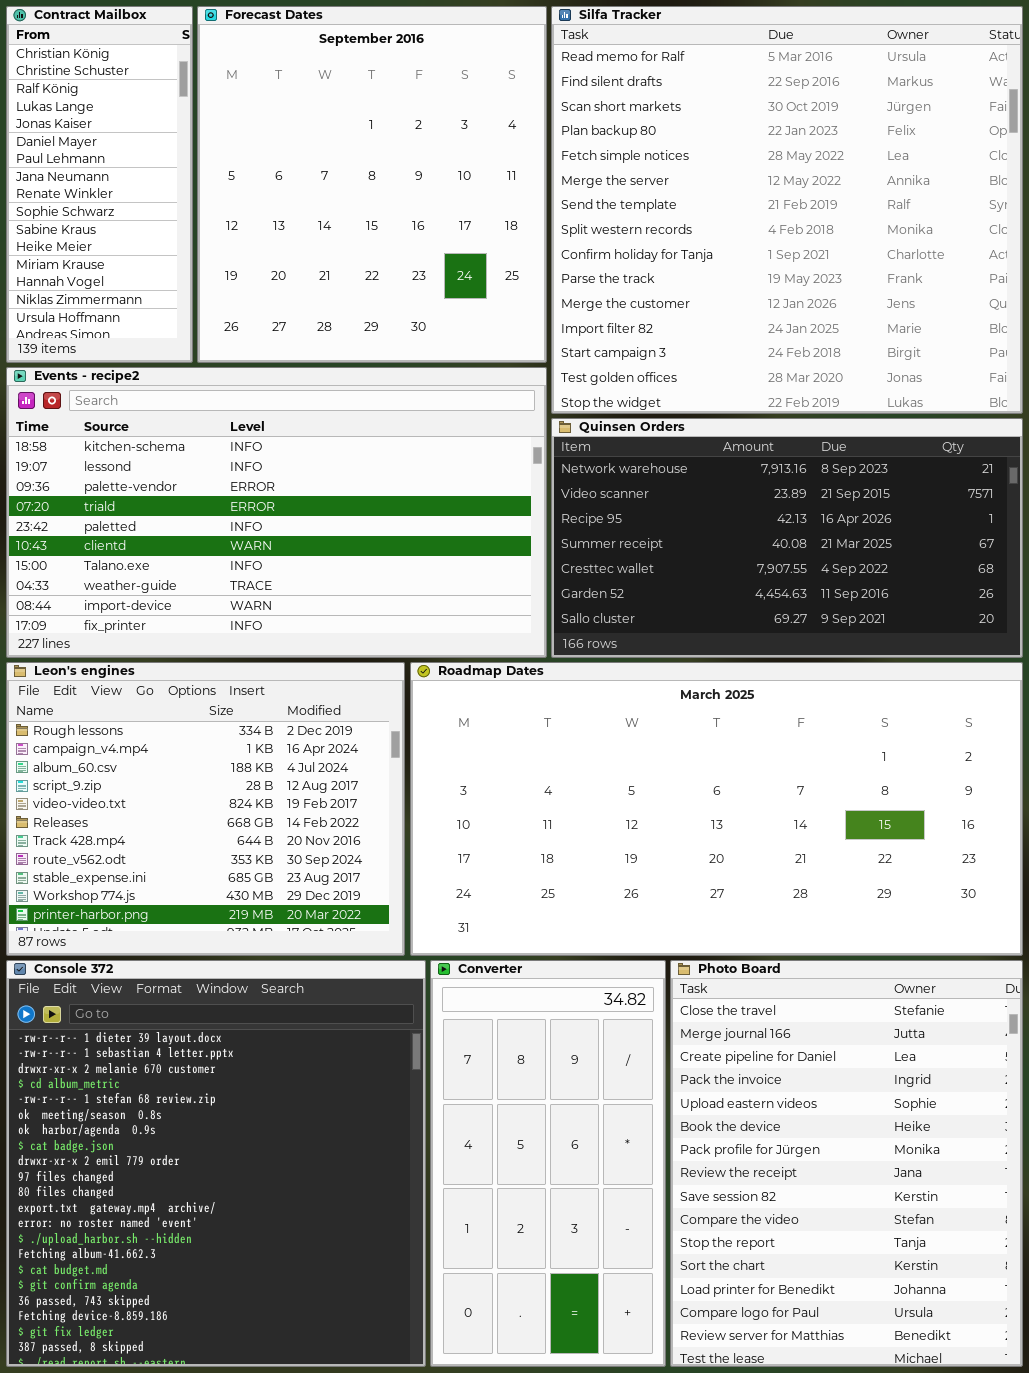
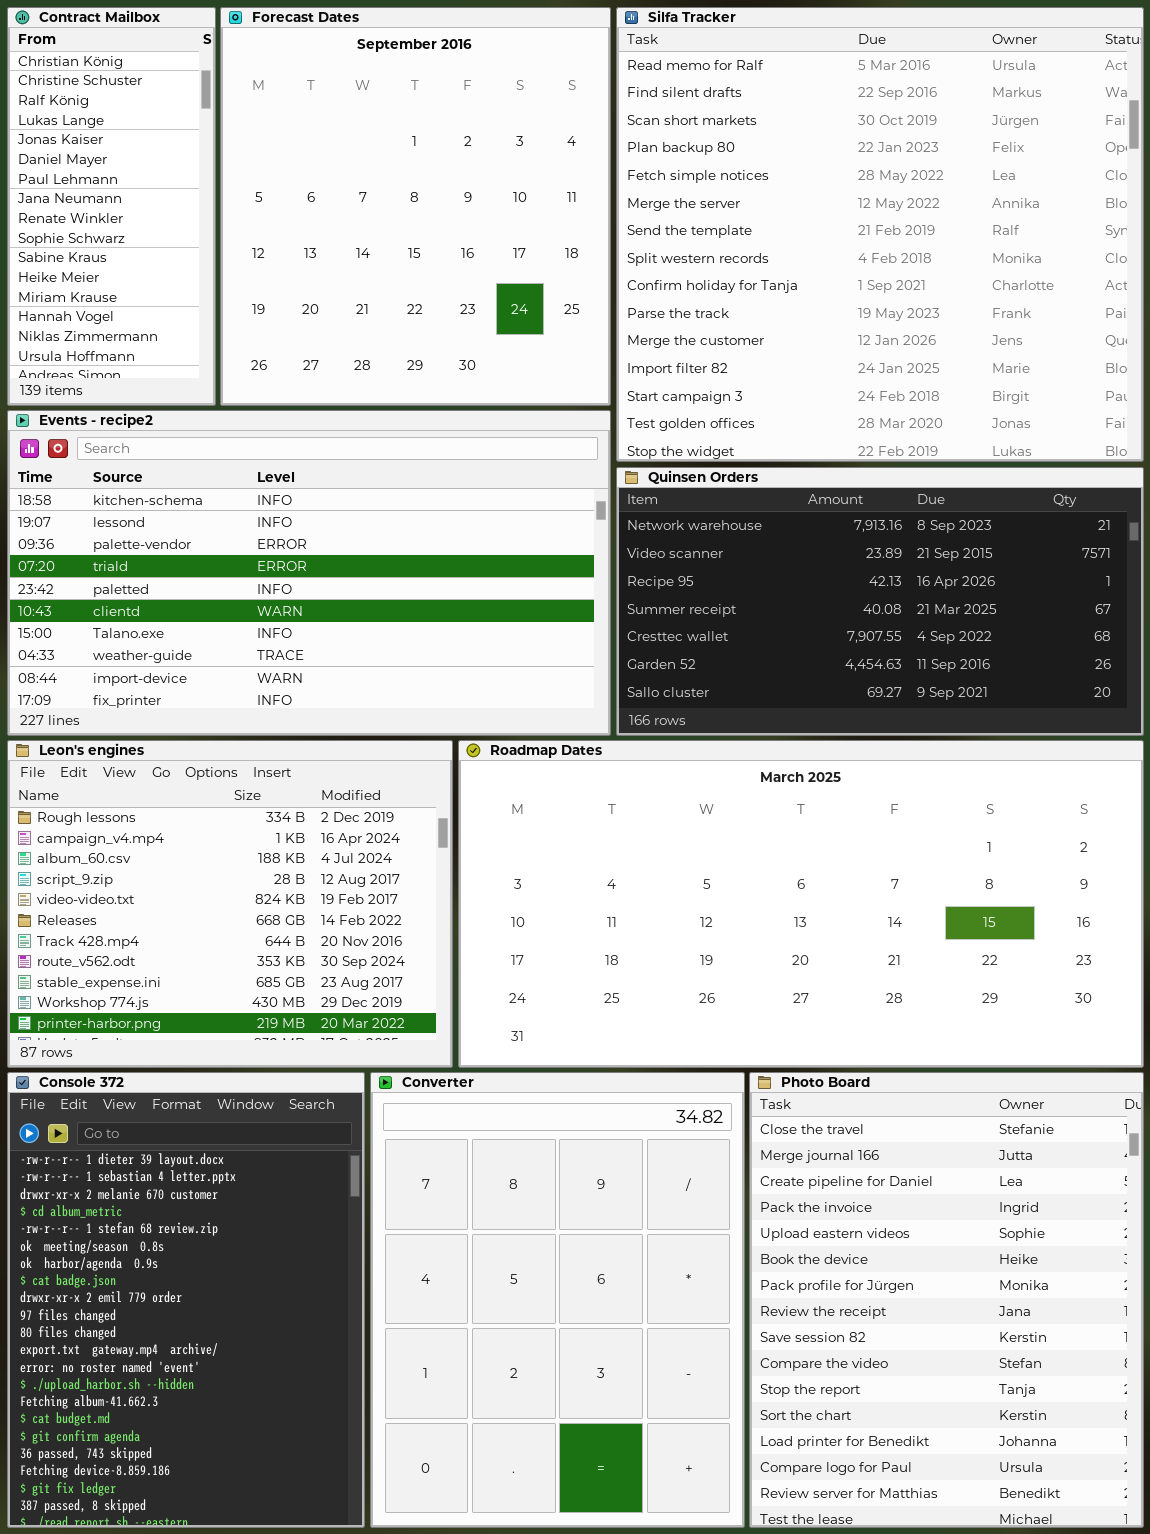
Console 372: [6,960,426,1367] -> [7,1072,365,1528], resized
Converter: [430,960,666,1367] -> [370,1072,745,1528], resized

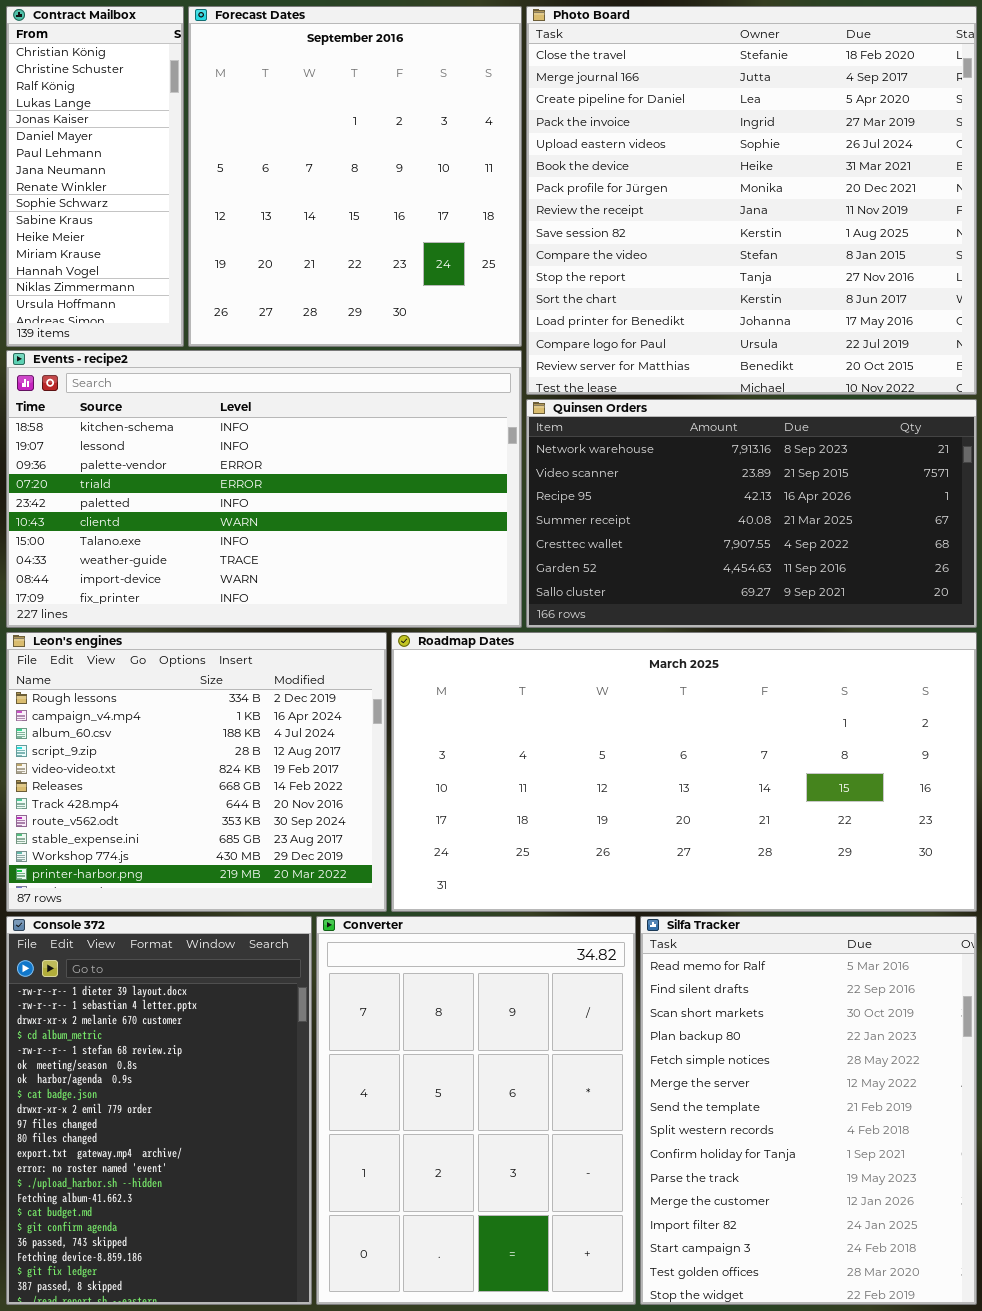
Silfa Tracker: [616,7,1144,462] -> [640,916,977,1305], moved, resized
Photo Board: [749,1072,1144,1528] -> [526,6,977,395], moved, resized

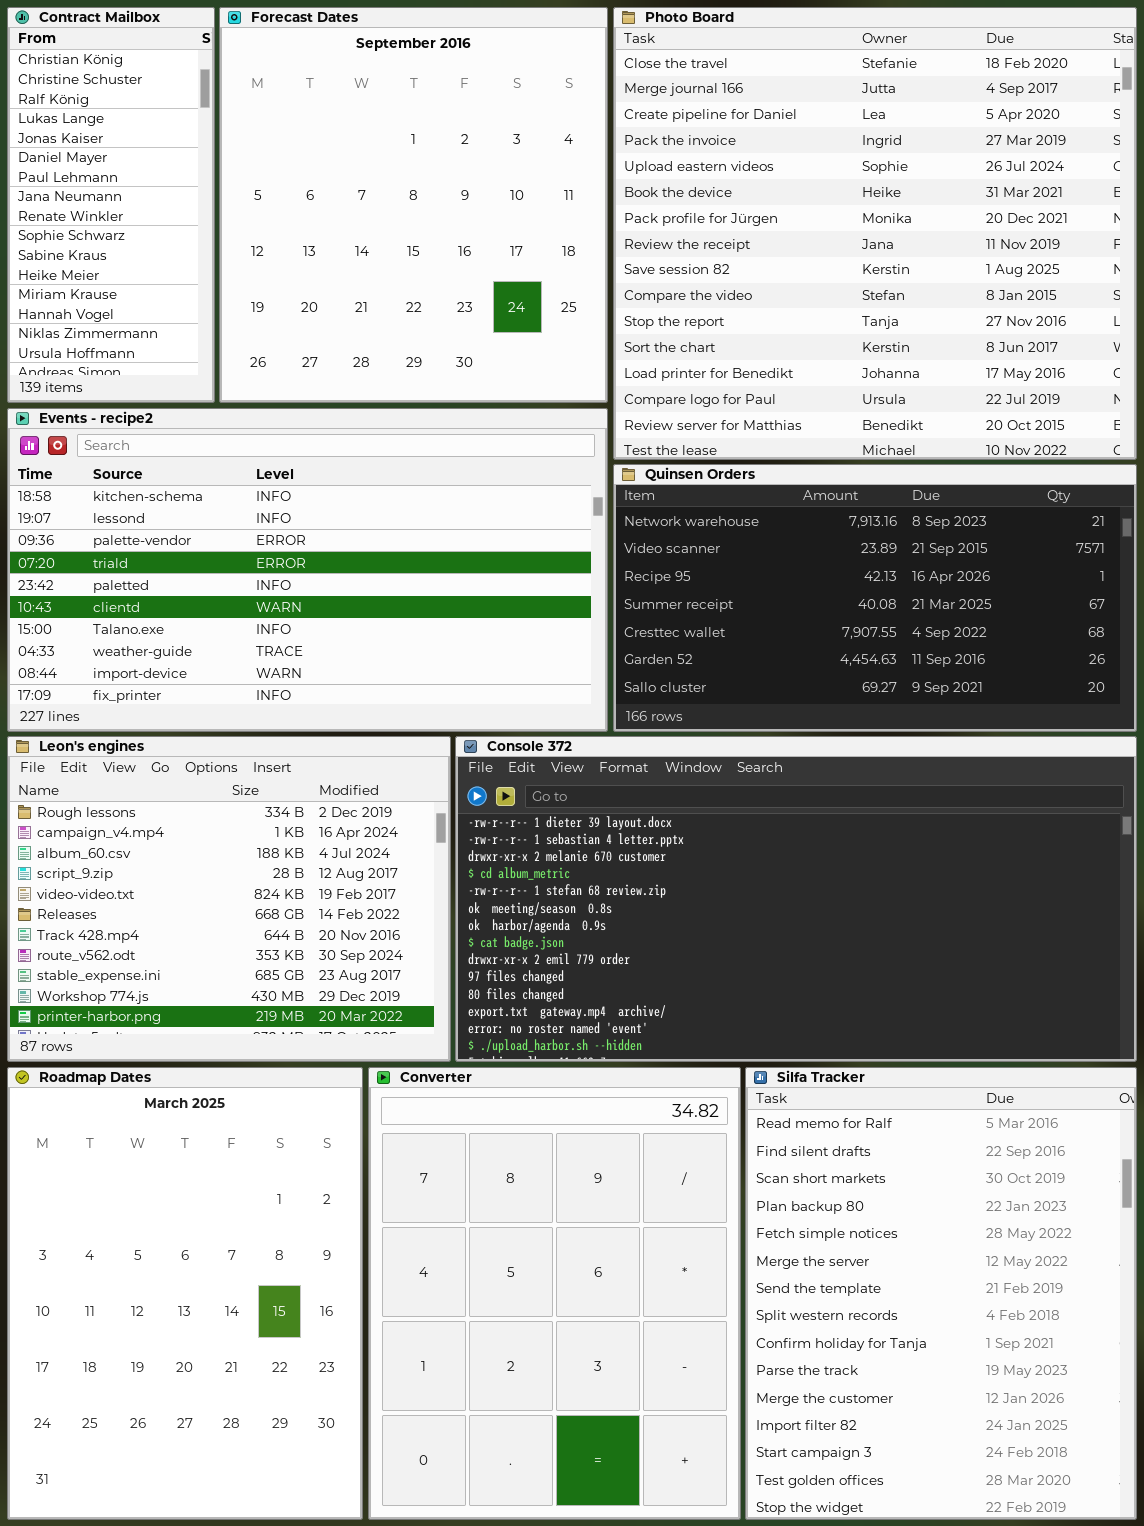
Roadmap Dates: [391,632,977,912] -> [7,1067,363,1520], moved, resized
Console 372: [6,916,312,1305] -> [455,736,1137,1062], moved, resized

